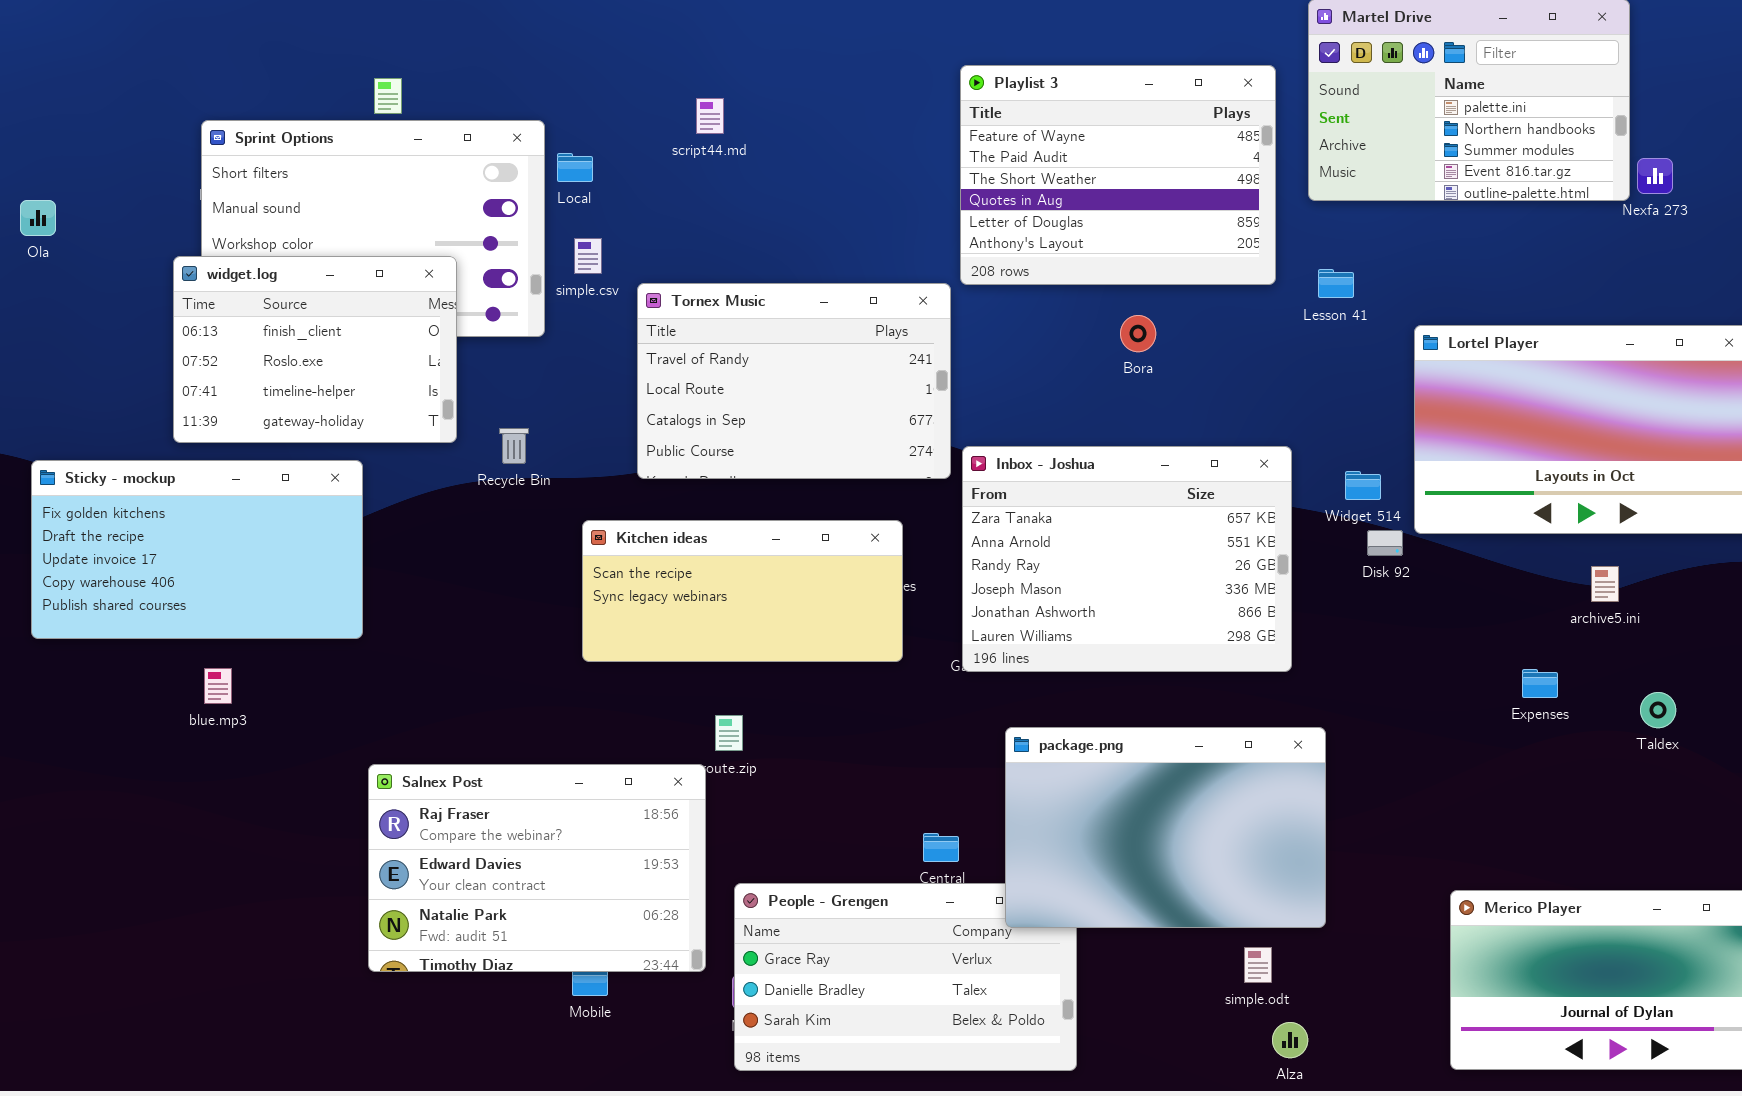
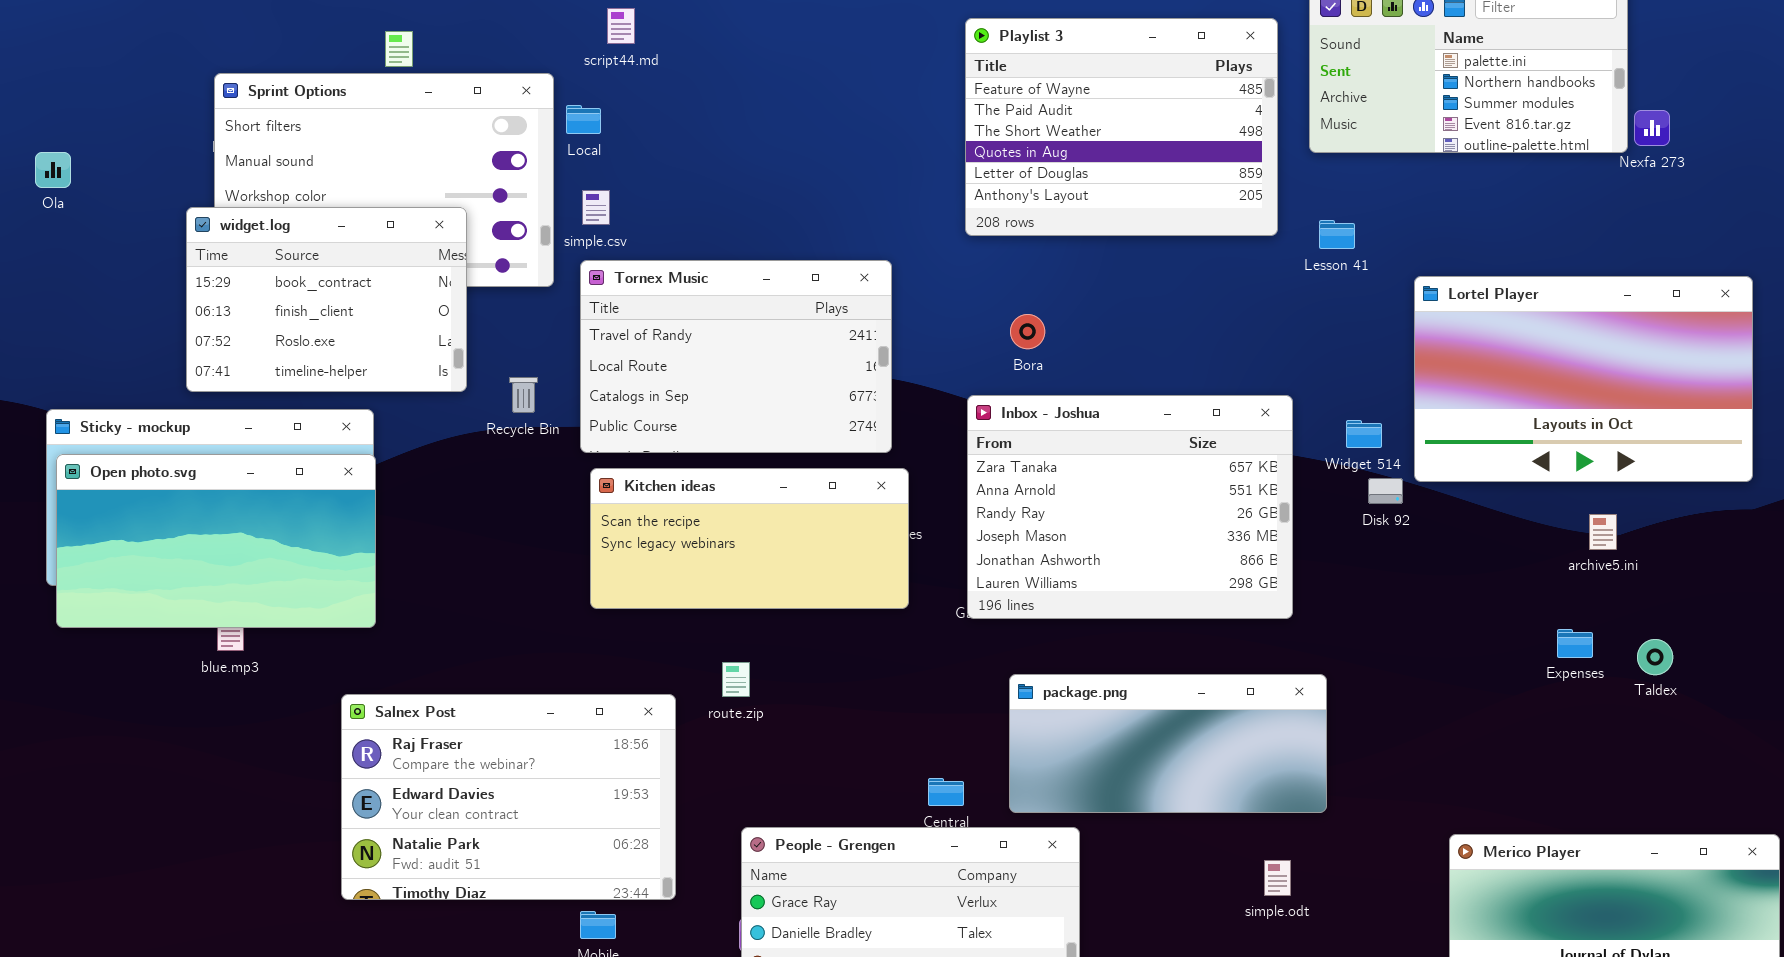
script44.md: [696,98,724,134] -> [607,8,635,44], moved
widget.log: [173,256,457,443] -> [186,207,467,392], scrolled up 1 row
Tornex Music: [637,283,951,479] -> [580,260,892,453], moved
Bora: [1120,315,1156,352] -> [1010,314,1045,349], moved
Open photo.svg: none -> [56,454,376,628], opened
Expenses: [1522,669,1558,698] -> [1557,629,1593,658], moved
package.png: [1005,727,1326,928] -> [1009,674,1327,813], resized
Salnex Post: [368,764,706,972] -> [341,694,676,900], moved
simple.odt: [1244,947,1272,983] -> [1264,860,1291,896], moved

